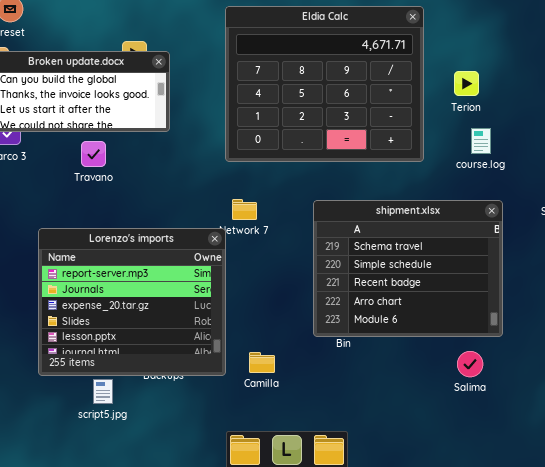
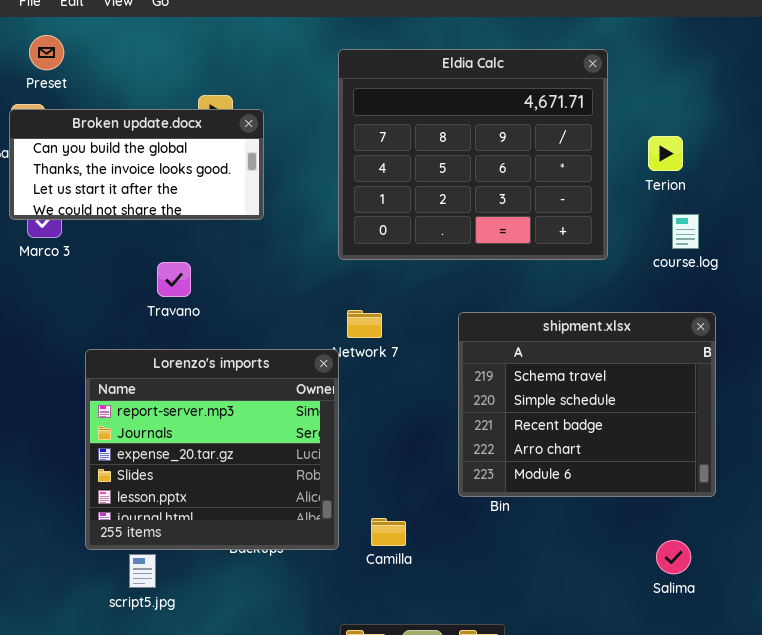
Travano: [81,141,106,167] -> [157,262,191,297], moved
Salima: [457,351,483,377] -> [656,540,691,574], moved
script5.jpg: [93,379,113,404] -> [129,554,156,588], moved

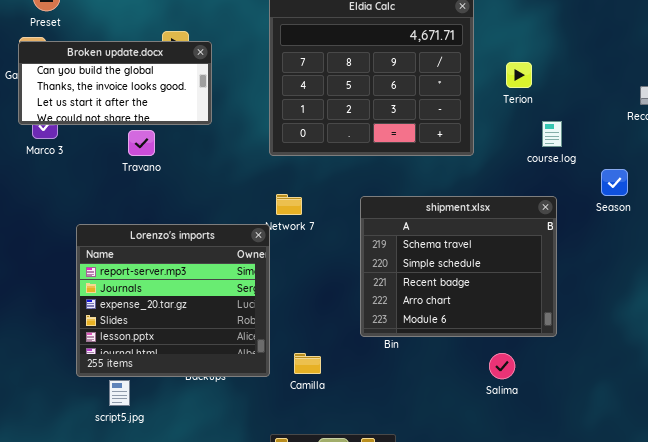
course.log: [672,214,699,249] -> [542,121,562,147], moved
Travano: [157,262,191,297] -> [128,130,155,156], moved
Salima: [656,540,691,574] -> [489,353,515,379], moved

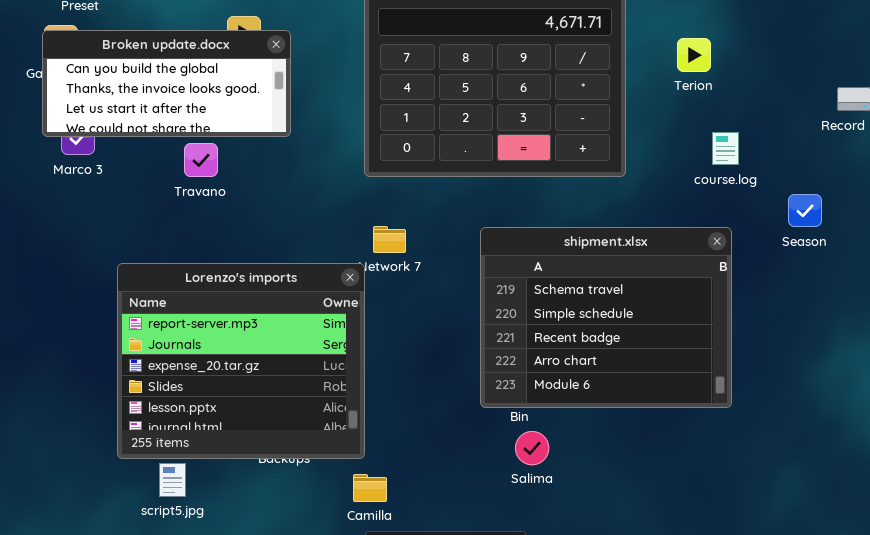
Terion: [506,62,532,88] -> [677,38,711,72], moved
Camilla: [294,353,321,374] -> [353,474,387,502], moved
Salima: [489,353,515,379] -> [515,431,549,465], moved

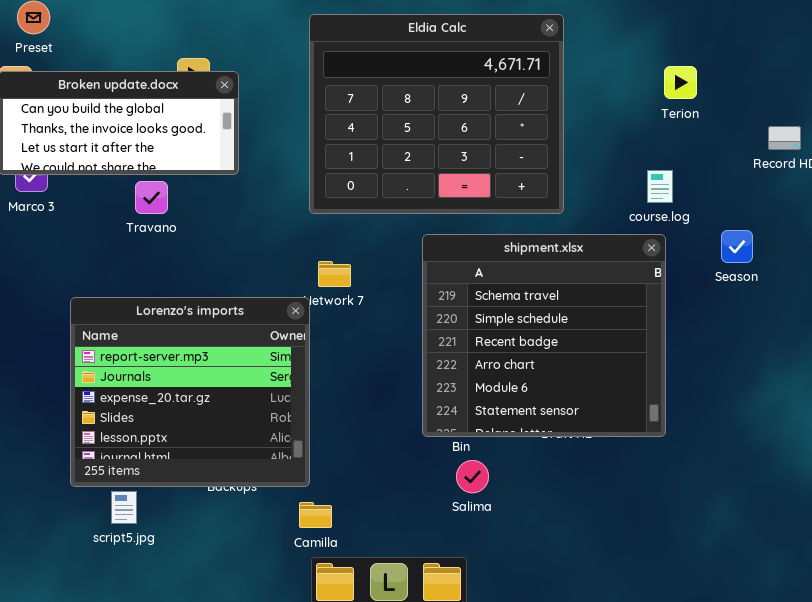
Terion: [677,38,711,72] -> [664,66,697,99], moved
shipment.xlsx: [480,227,732,408] -> [422,234,666,437], resized

